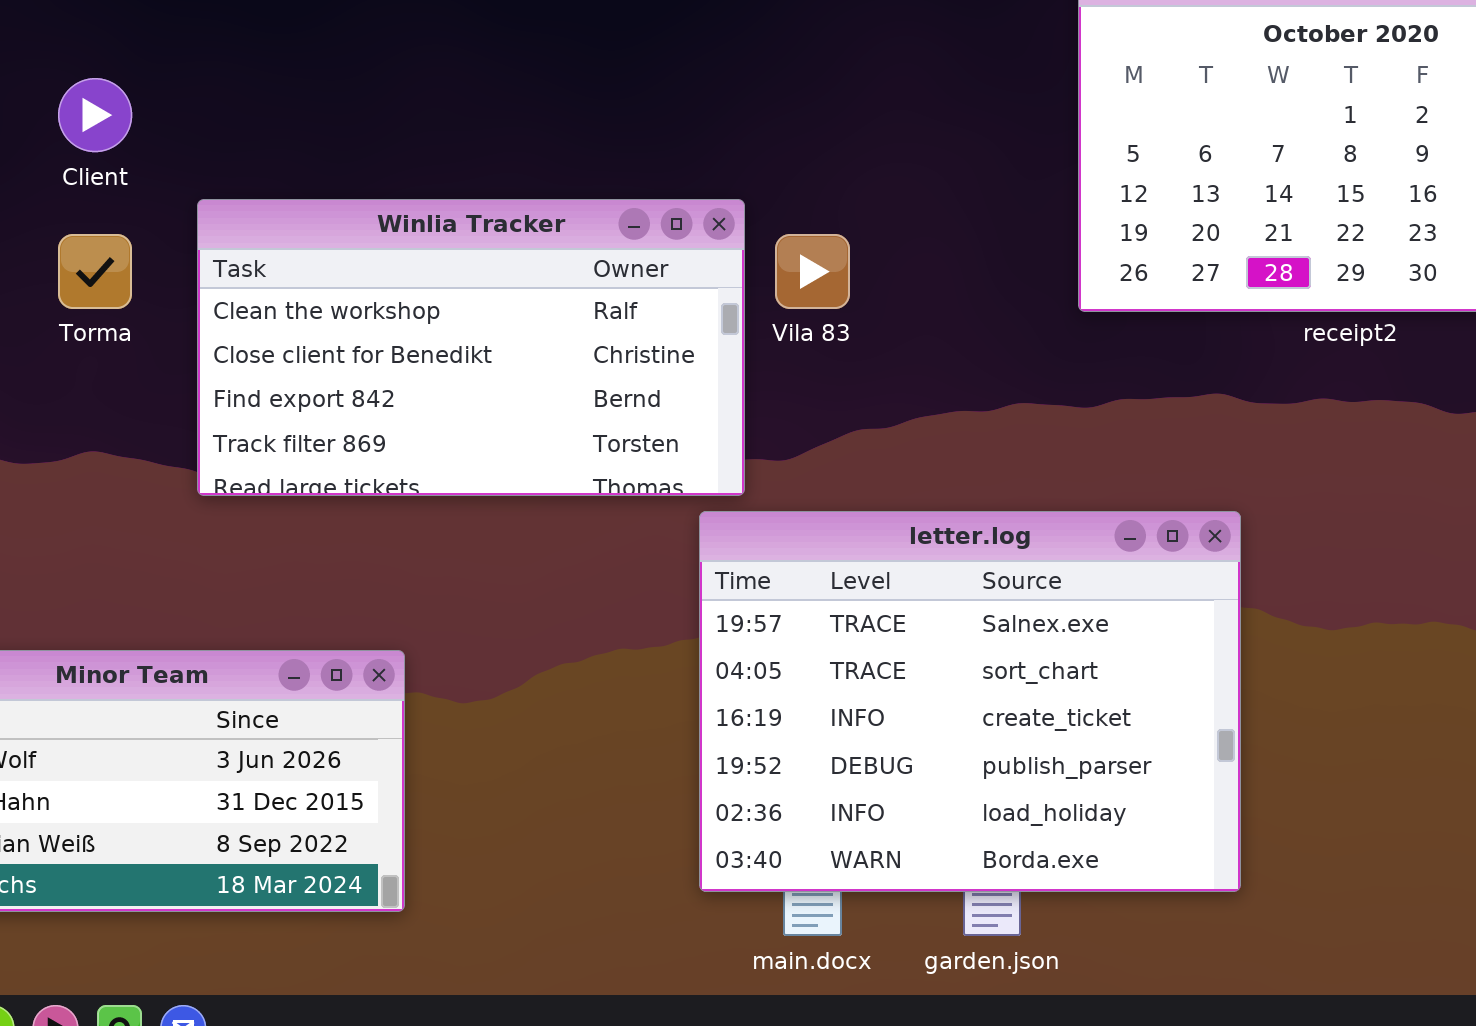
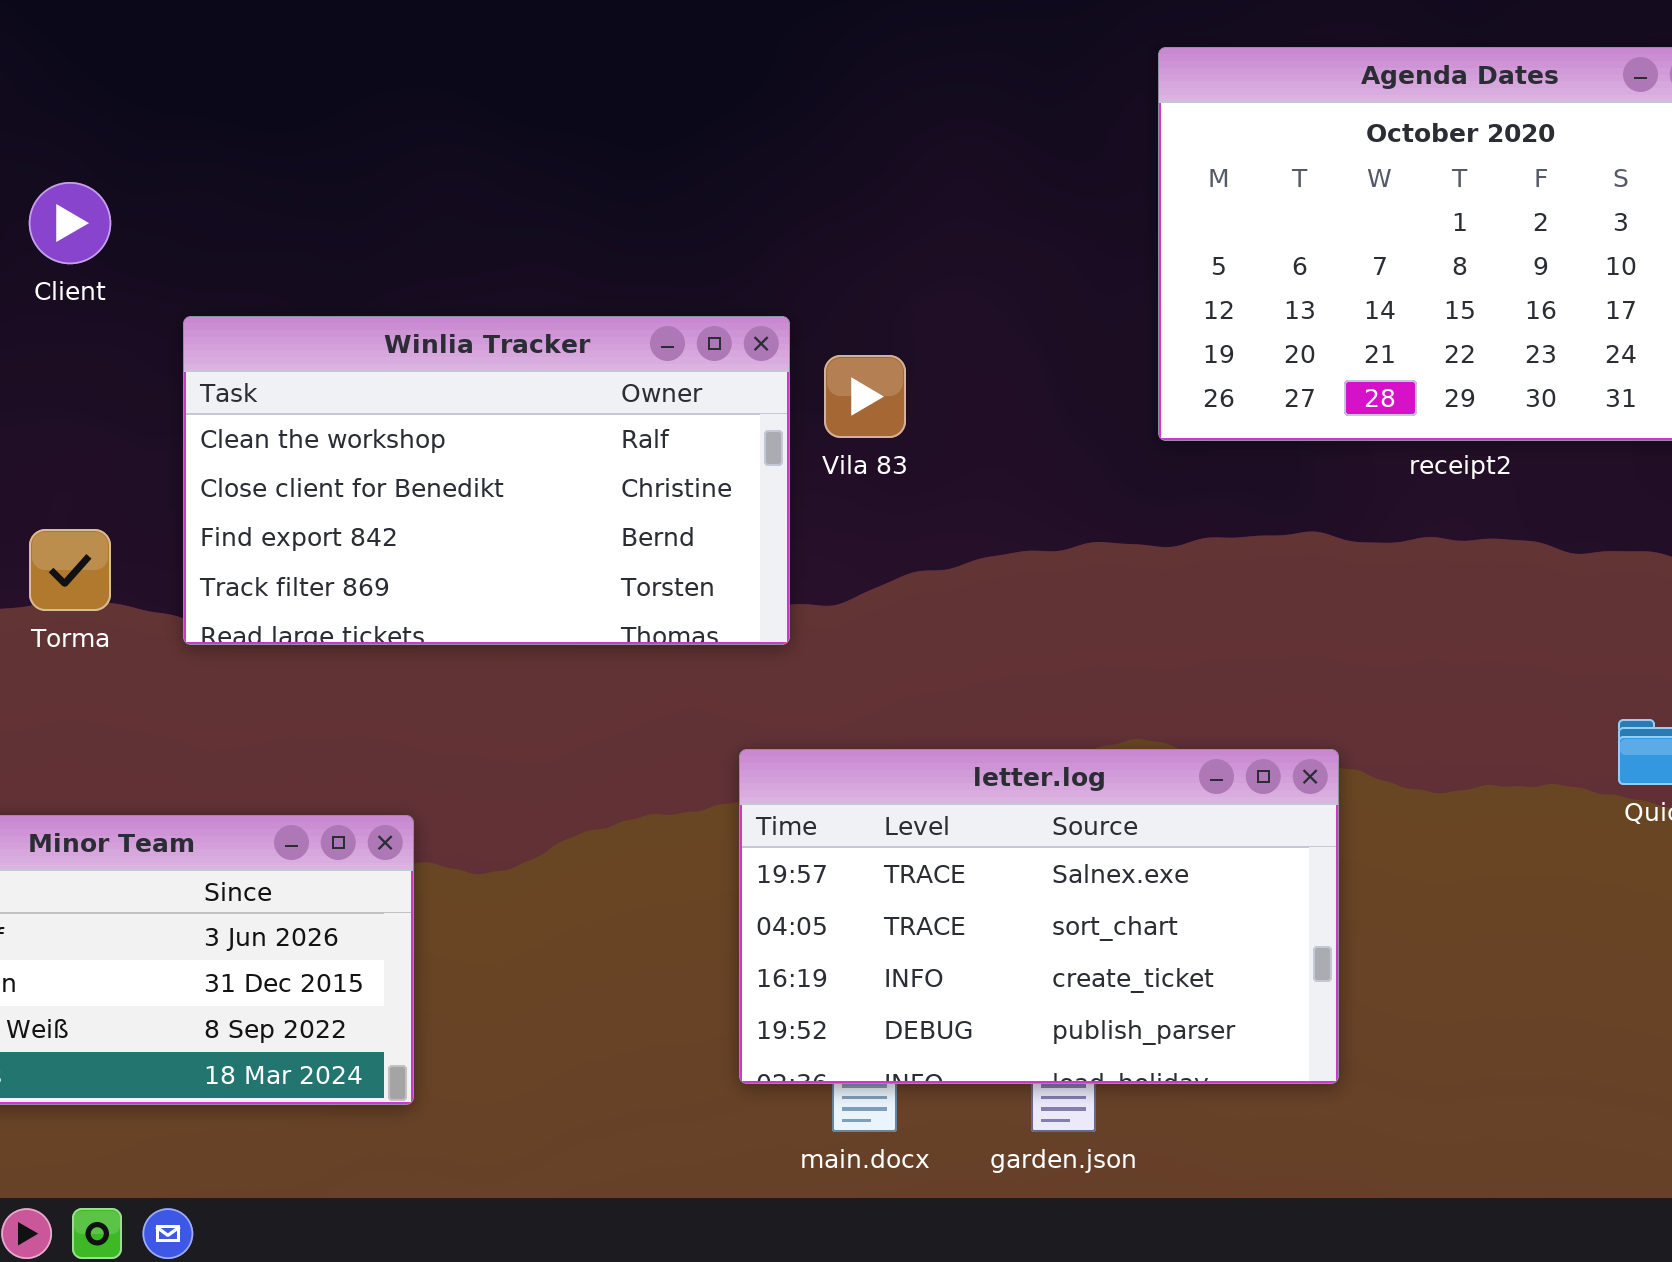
Torma: [58,234,132,309] -> [29,529,111,611], moved
letter.log: [699,511,1241,892] -> [739,749,1339,1084], resized

